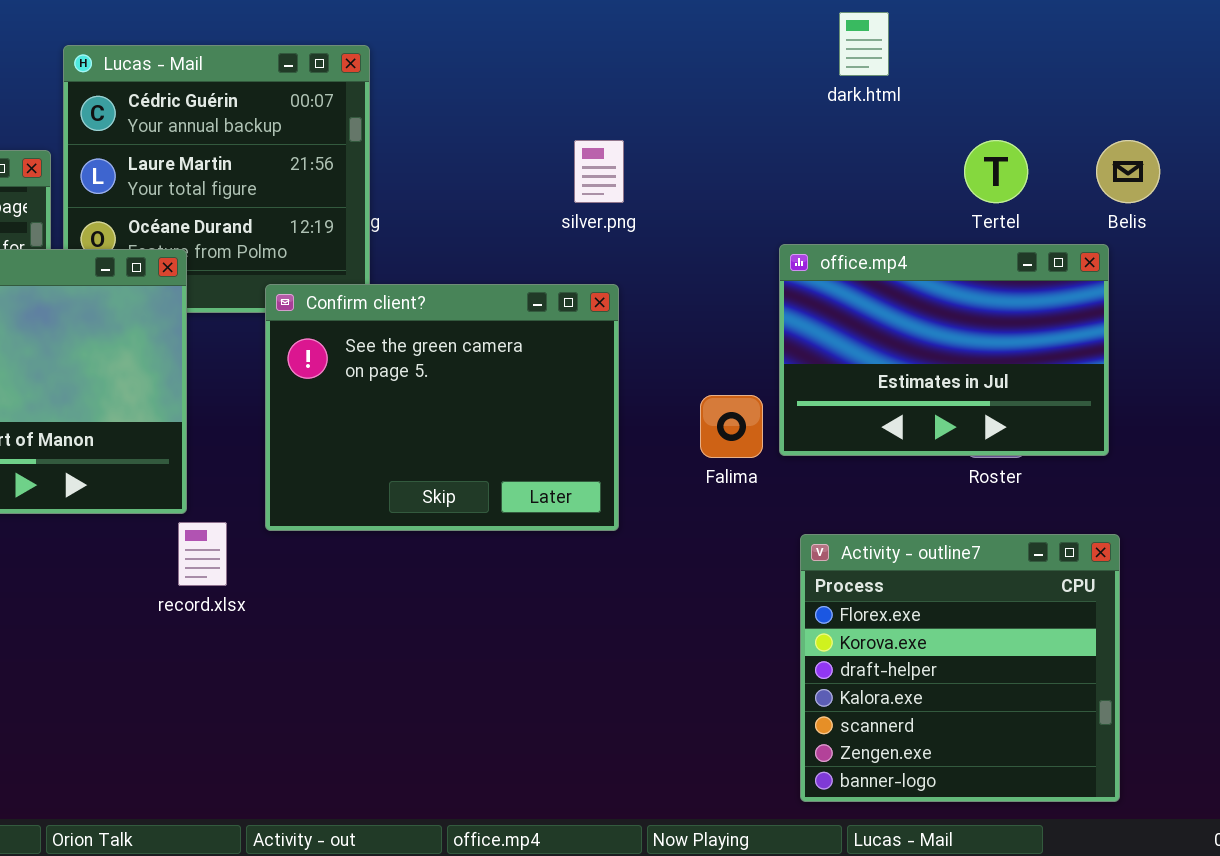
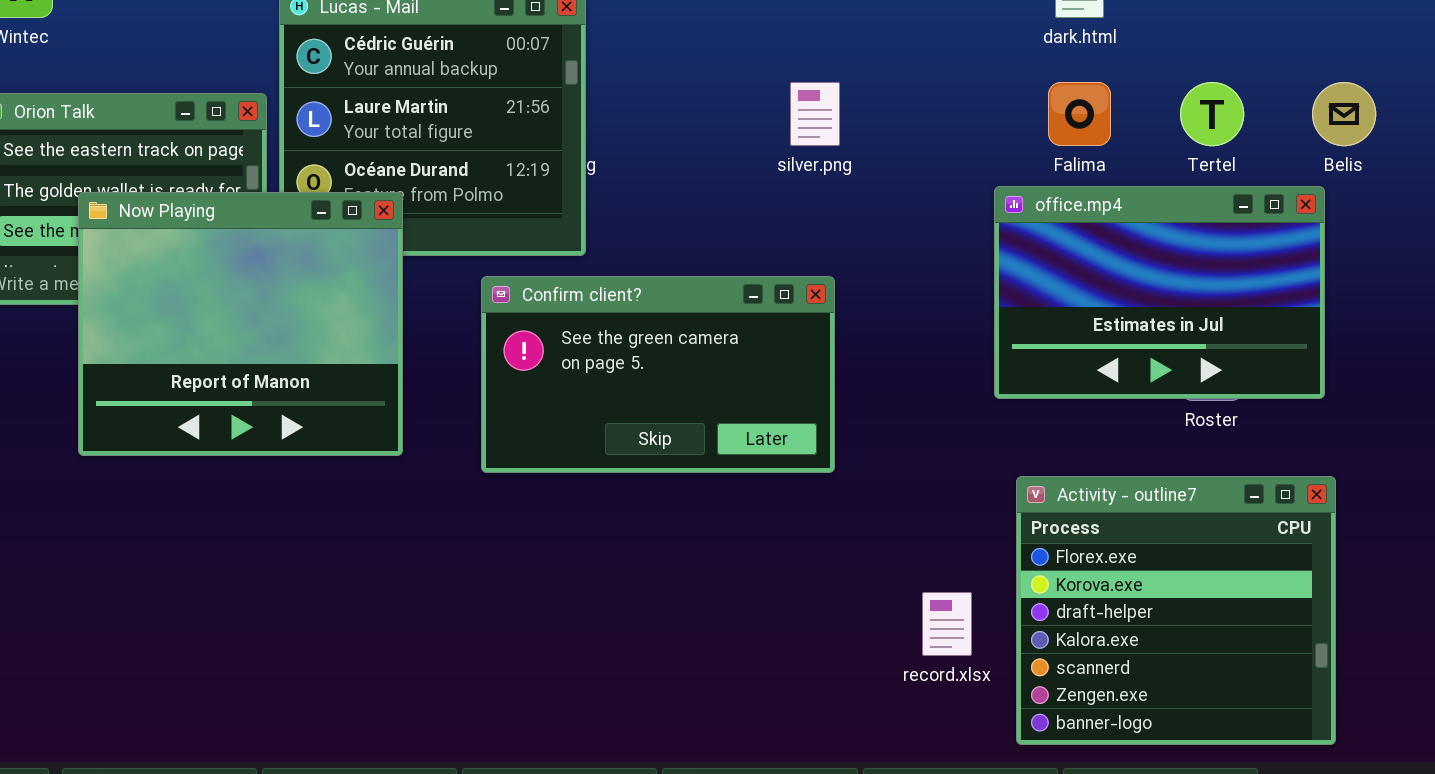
Confirm client?: [265,284,619,531] -> [481,276,835,473], resized
Falima: [700,395,763,458] -> [1048,82,1111,146], moved
record.xlsx: [178,522,227,586] -> [922,592,972,656], moved

